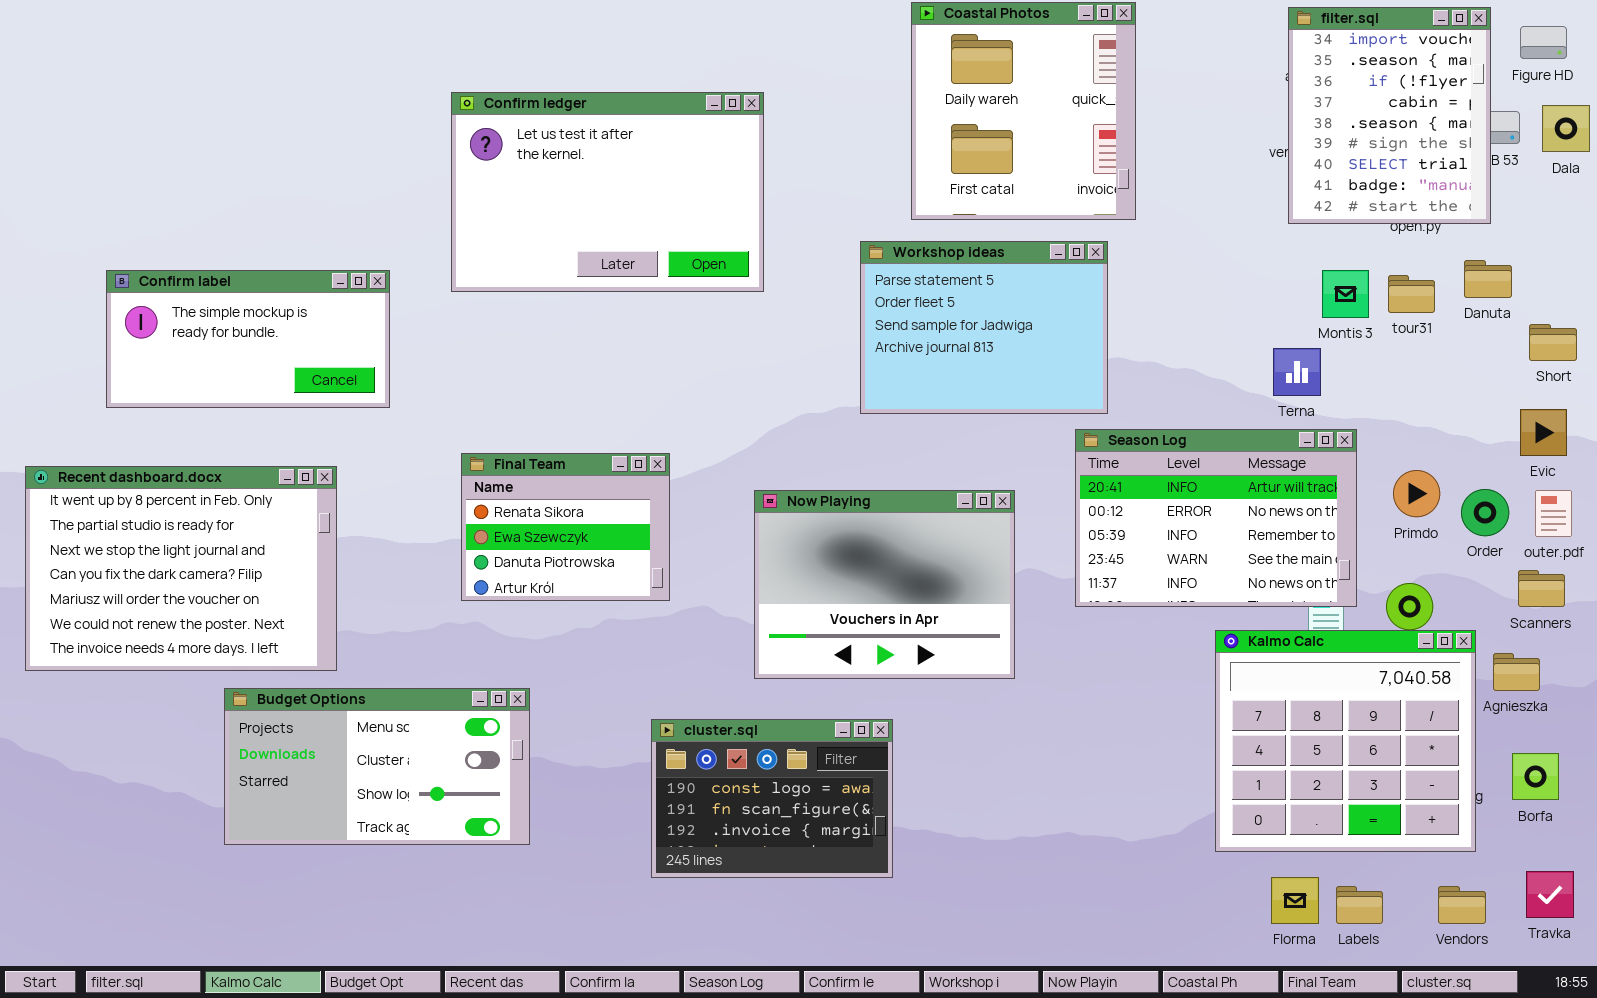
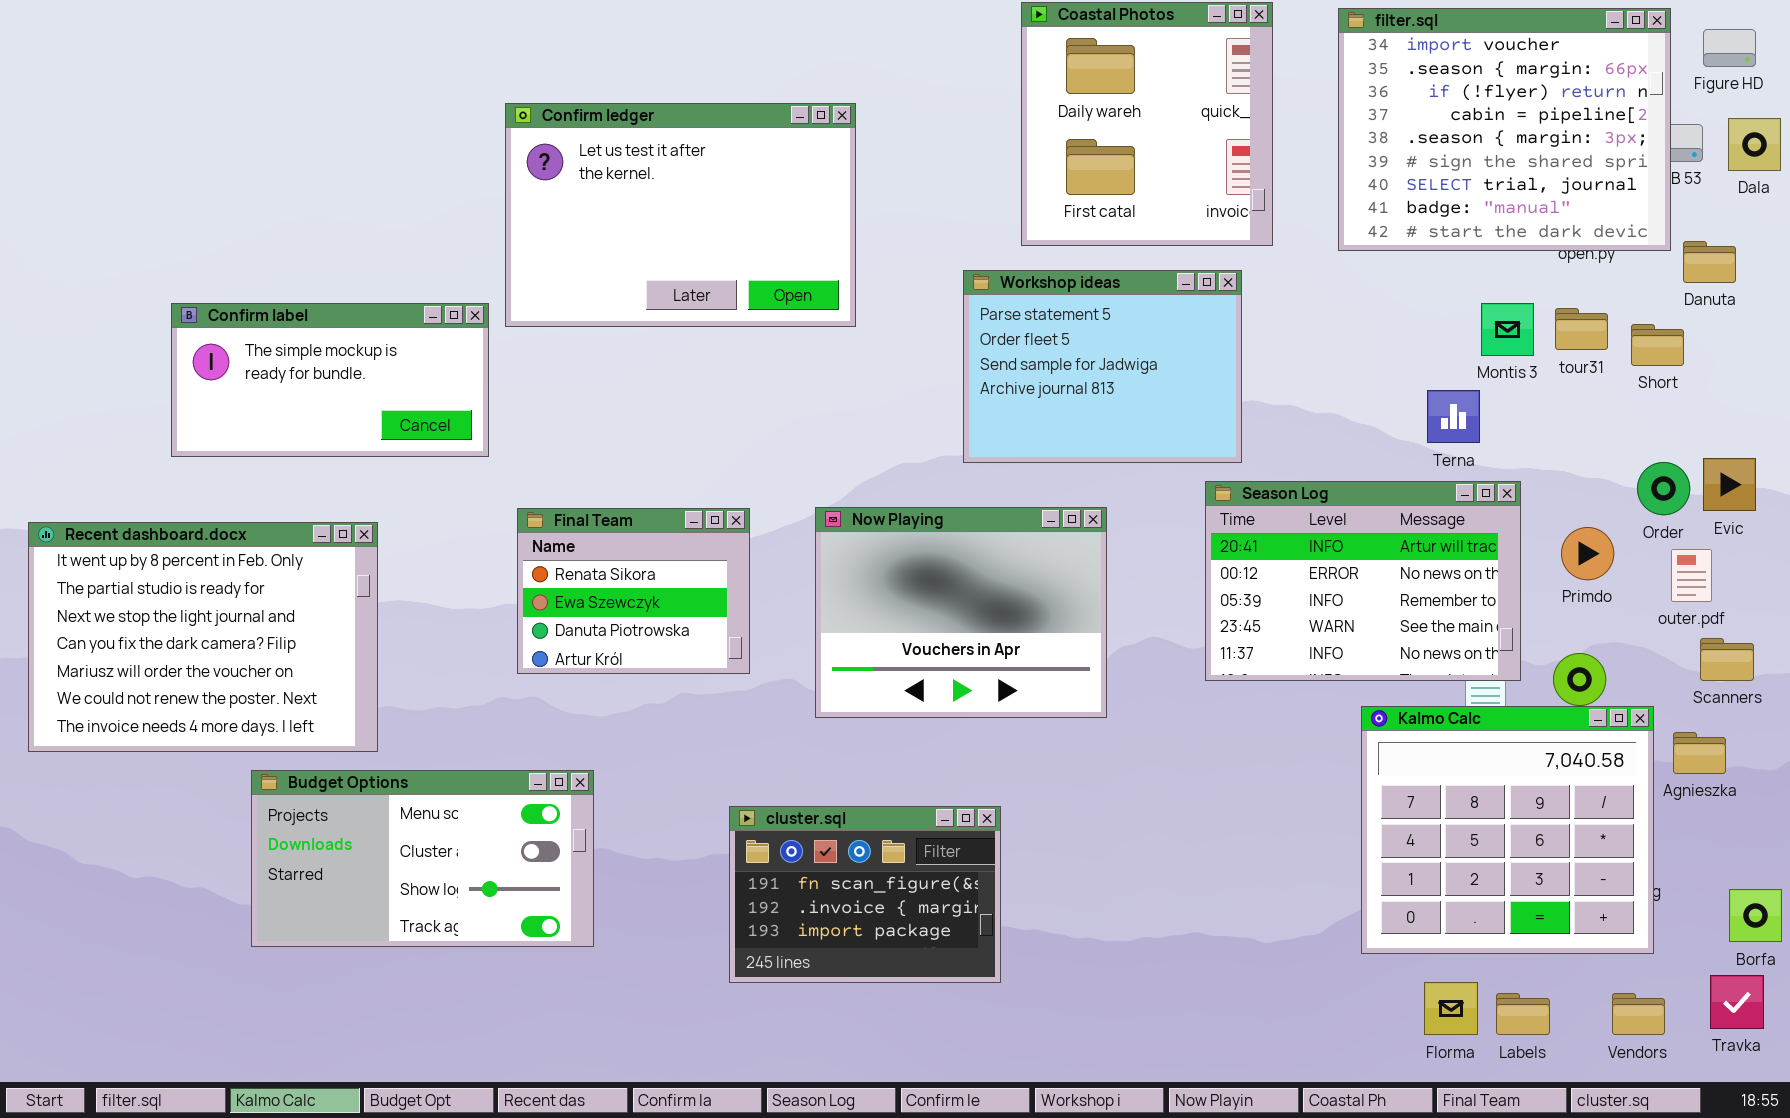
filter.sql: [1288,7,1491,224] -> [1338,8,1671,251], resized
Danuta: [1464,260,1512,298] -> [1683,241,1736,283], moved
Confirm label: [106,270,390,408] -> [171,303,489,457], moved
Short: [1529,324,1577,361] -> [1631,324,1684,366], moved
Order: [1461,489,1509,536] -> [1637,462,1690,515], moved
Now Playing: [754,490,1015,679] -> [815,507,1107,718], moved
outer.pdf: [1535,490,1572,537] -> [1671,549,1712,602], moved
cluster.sql: [651,719,893,878] -> [729,806,1001,983], scrolled down 1 row
Borfa: [1512,753,1559,800] -> [1729,889,1782,942], moved

